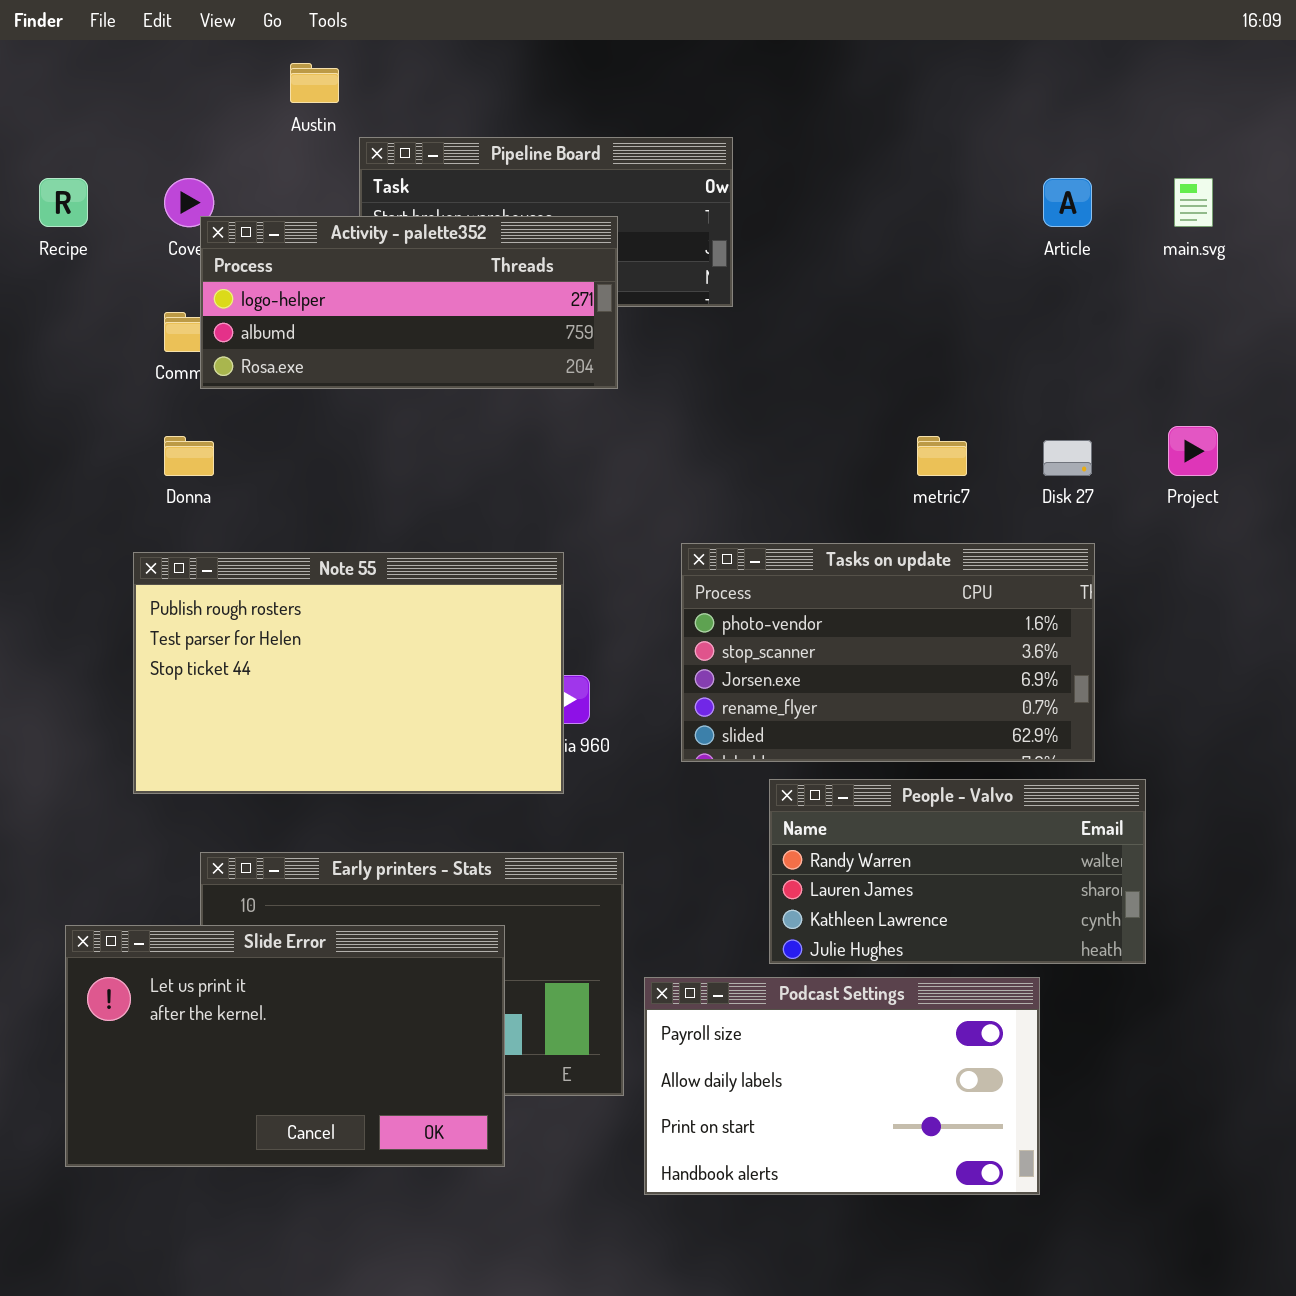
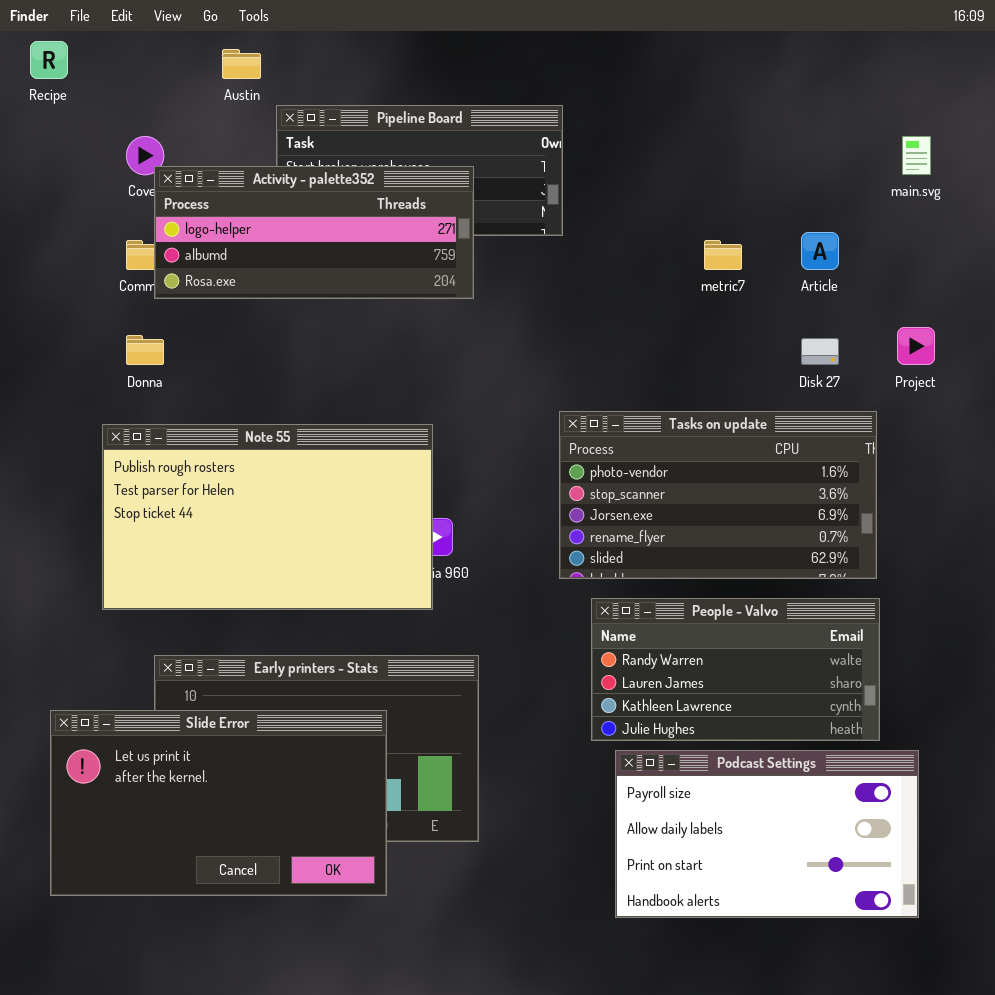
Recipe: [39,178,88,227] -> [30,41,68,79], moved
Article: [1043,178,1092,227] -> [801,232,839,270], moved
metric7: [917,436,967,476] -> [704,240,742,270], moved
Tasks on update: [681,543,1095,762] -> [559,411,877,579], moved
Podcast Settings: [644,977,1040,1195] -> [615,750,919,918], moved

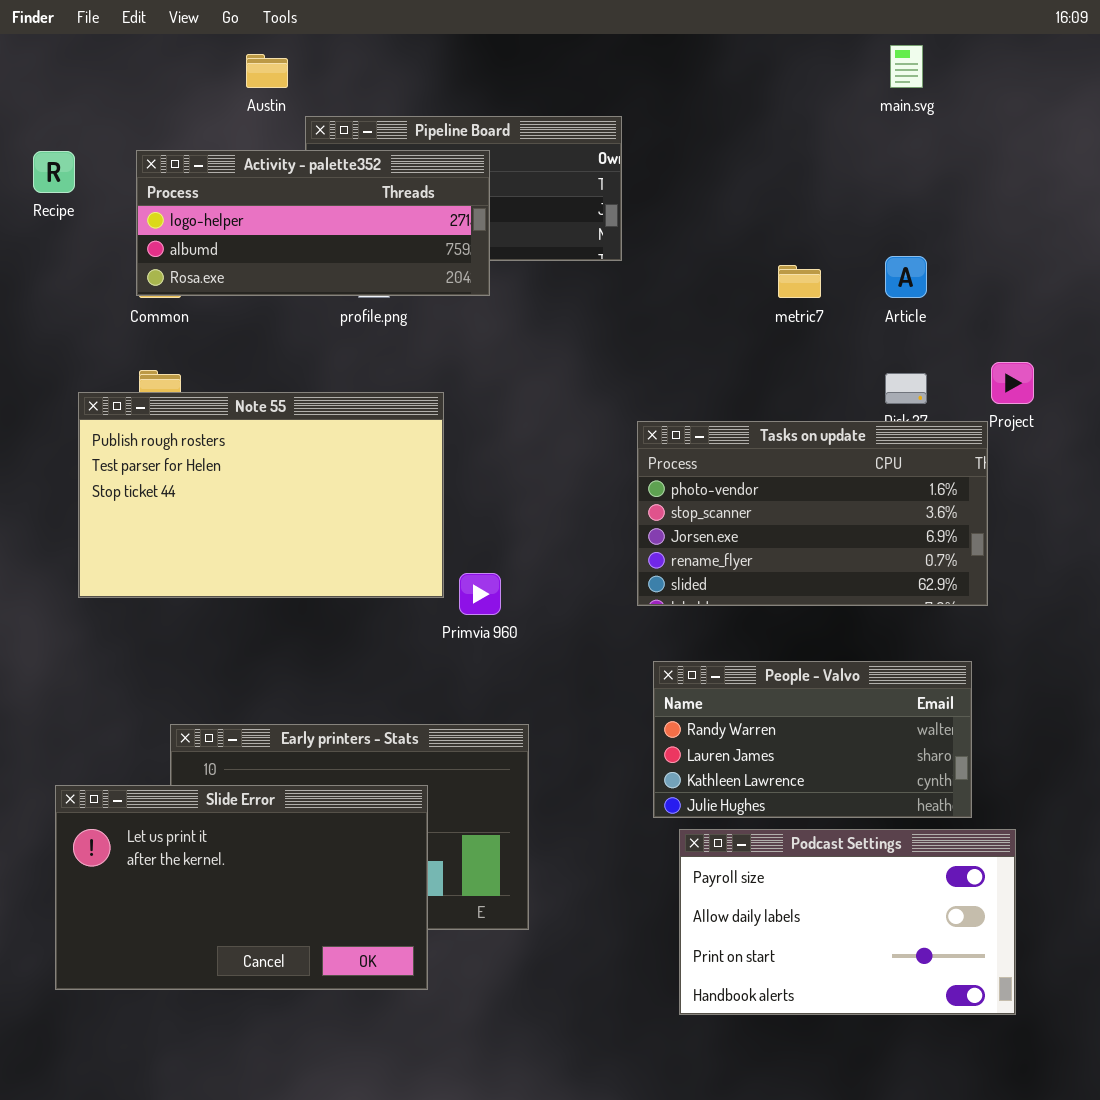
Recipe: [30,41,68,79] -> [33,151,75,193], moved
main.svg: [902,136,931,175] -> [890,45,923,88], moved
Activity - palette352: [154,166,474,299] -> [136,150,490,296], moved
Tasks on update: [559,411,877,579] -> [637,421,988,606], moved
Note 55: [102,424,433,610] -> [78,392,444,598], moved

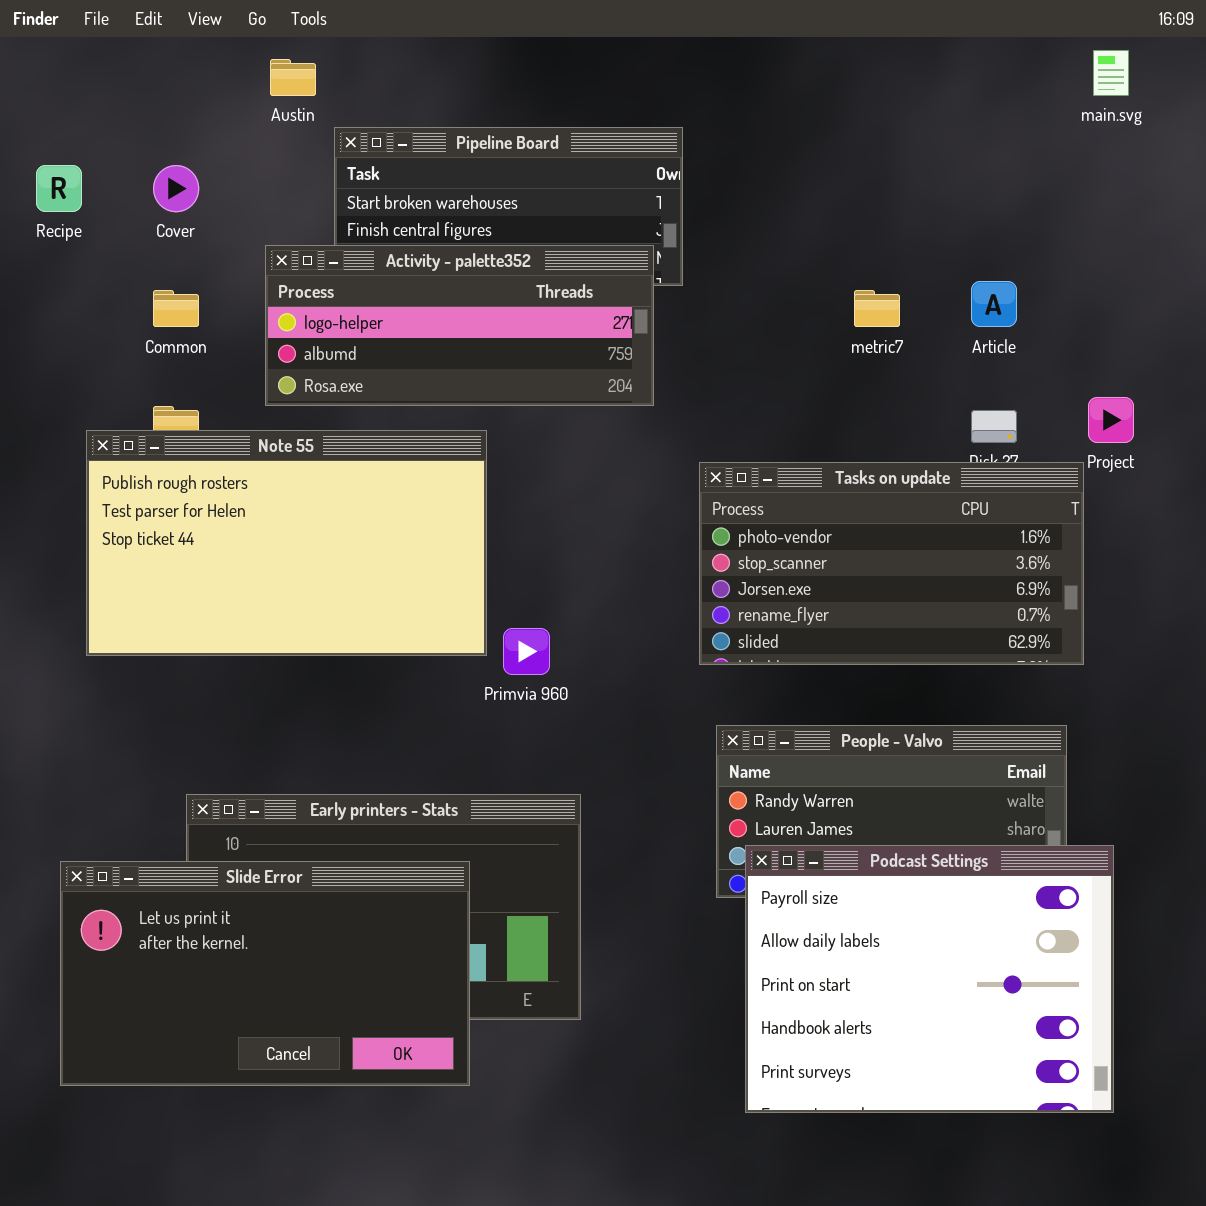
main.svg: [890,45,923,88] -> [1093,50,1129,96], moved
Activity - palette352: [136,150,490,296] -> [265,245,654,406], moved
Podcast Settings: [679,829,1016,1015] -> [745,845,1114,1113], resized

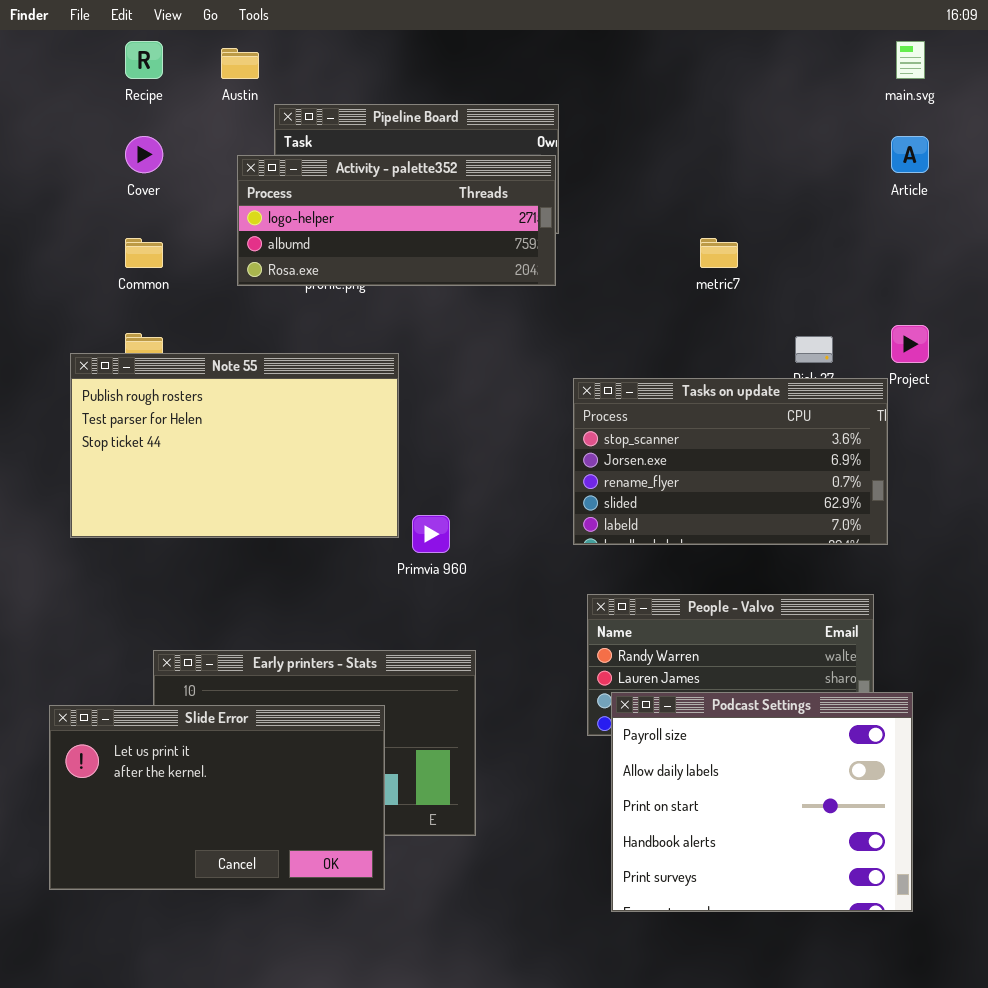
Recipe: [36,165,82,212] -> [125,41,163,79], moved
Activity - palette352: [265,245,654,406] -> [237,155,556,286], moved
Article: [971,281,1017,327] -> [891,136,929,173], moved
Tasks on update: [699,462,1084,665] -> [573,378,888,545], scrolled down 1 row

